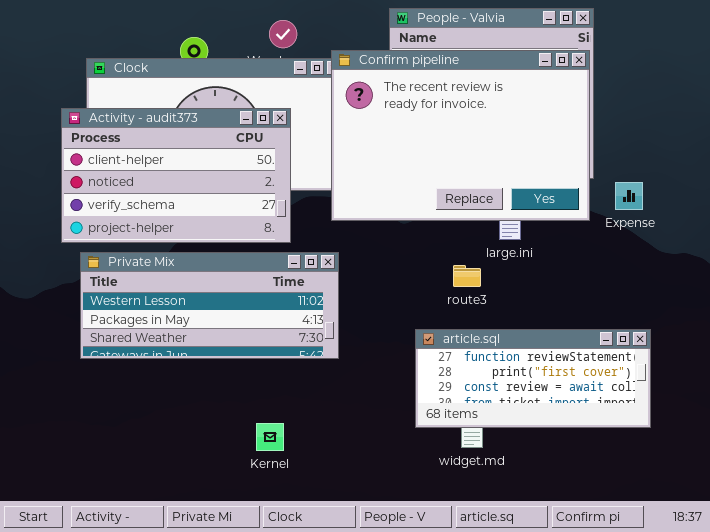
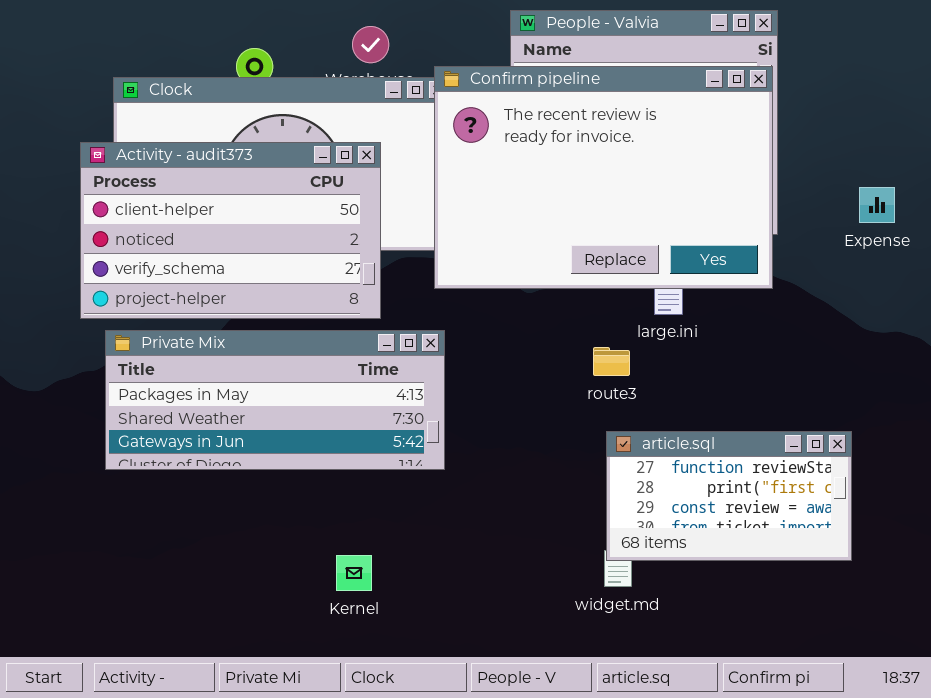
Expense: [615,182,643,210] -> [859,187,895,223], moved
Private Mix: [80,252,339,359] -> [105,330,445,470], scrolled down 1 row
article.sql: [415,329,651,428] -> [606,431,852,561], resized

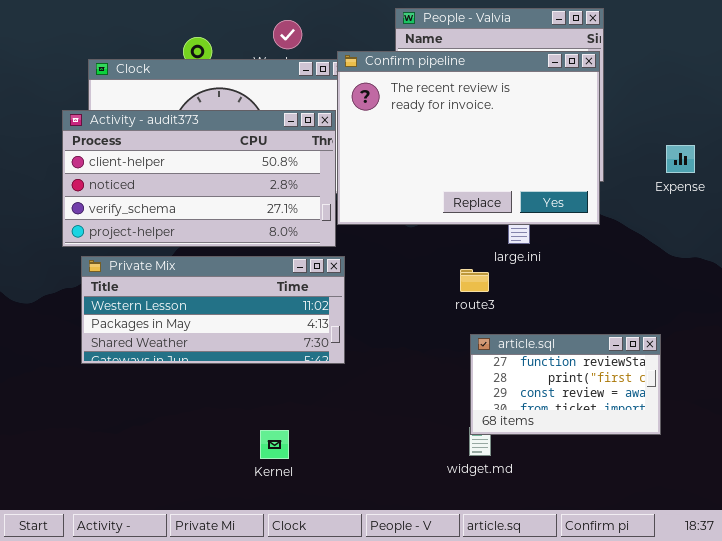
Activity - audit373: [80,142,381,319] -> [62,110,336,247], resized
Private Mix: [105,330,445,470] -> [81,256,345,364], scrolled up 1 row

